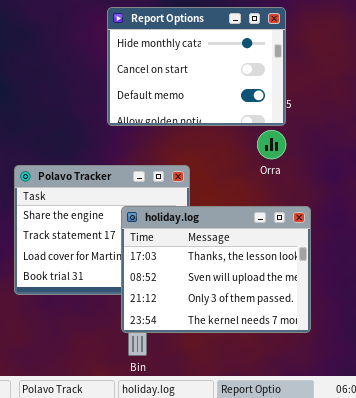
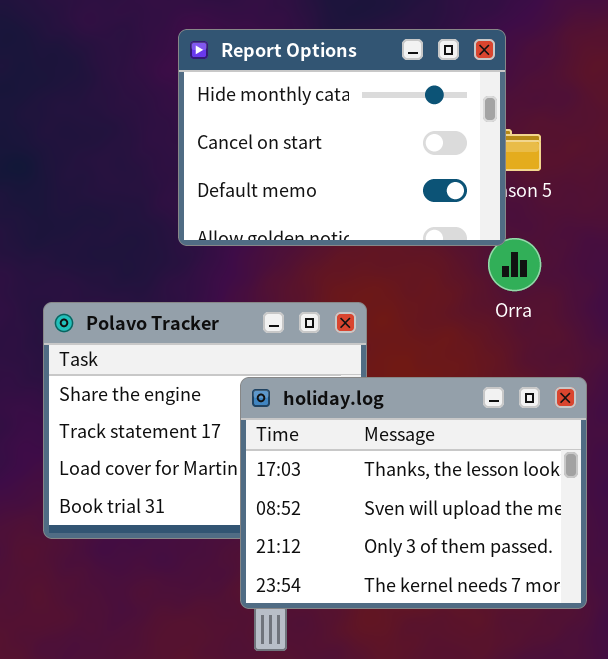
Report Options: [107,7,286,126] -> [178,29,506,246], moved

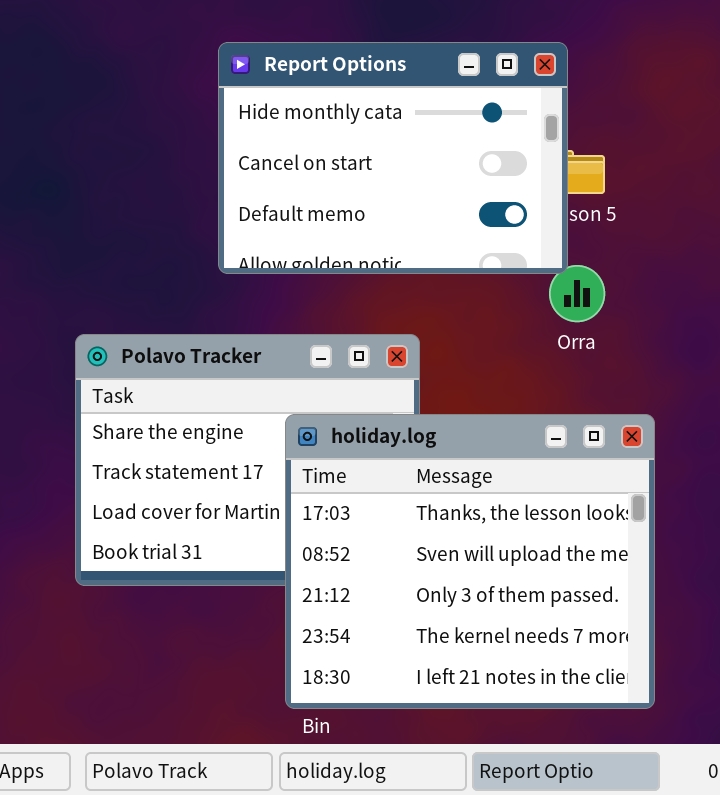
holiday.log: [240,377,587,609] -> [285,414,655,709], resized

